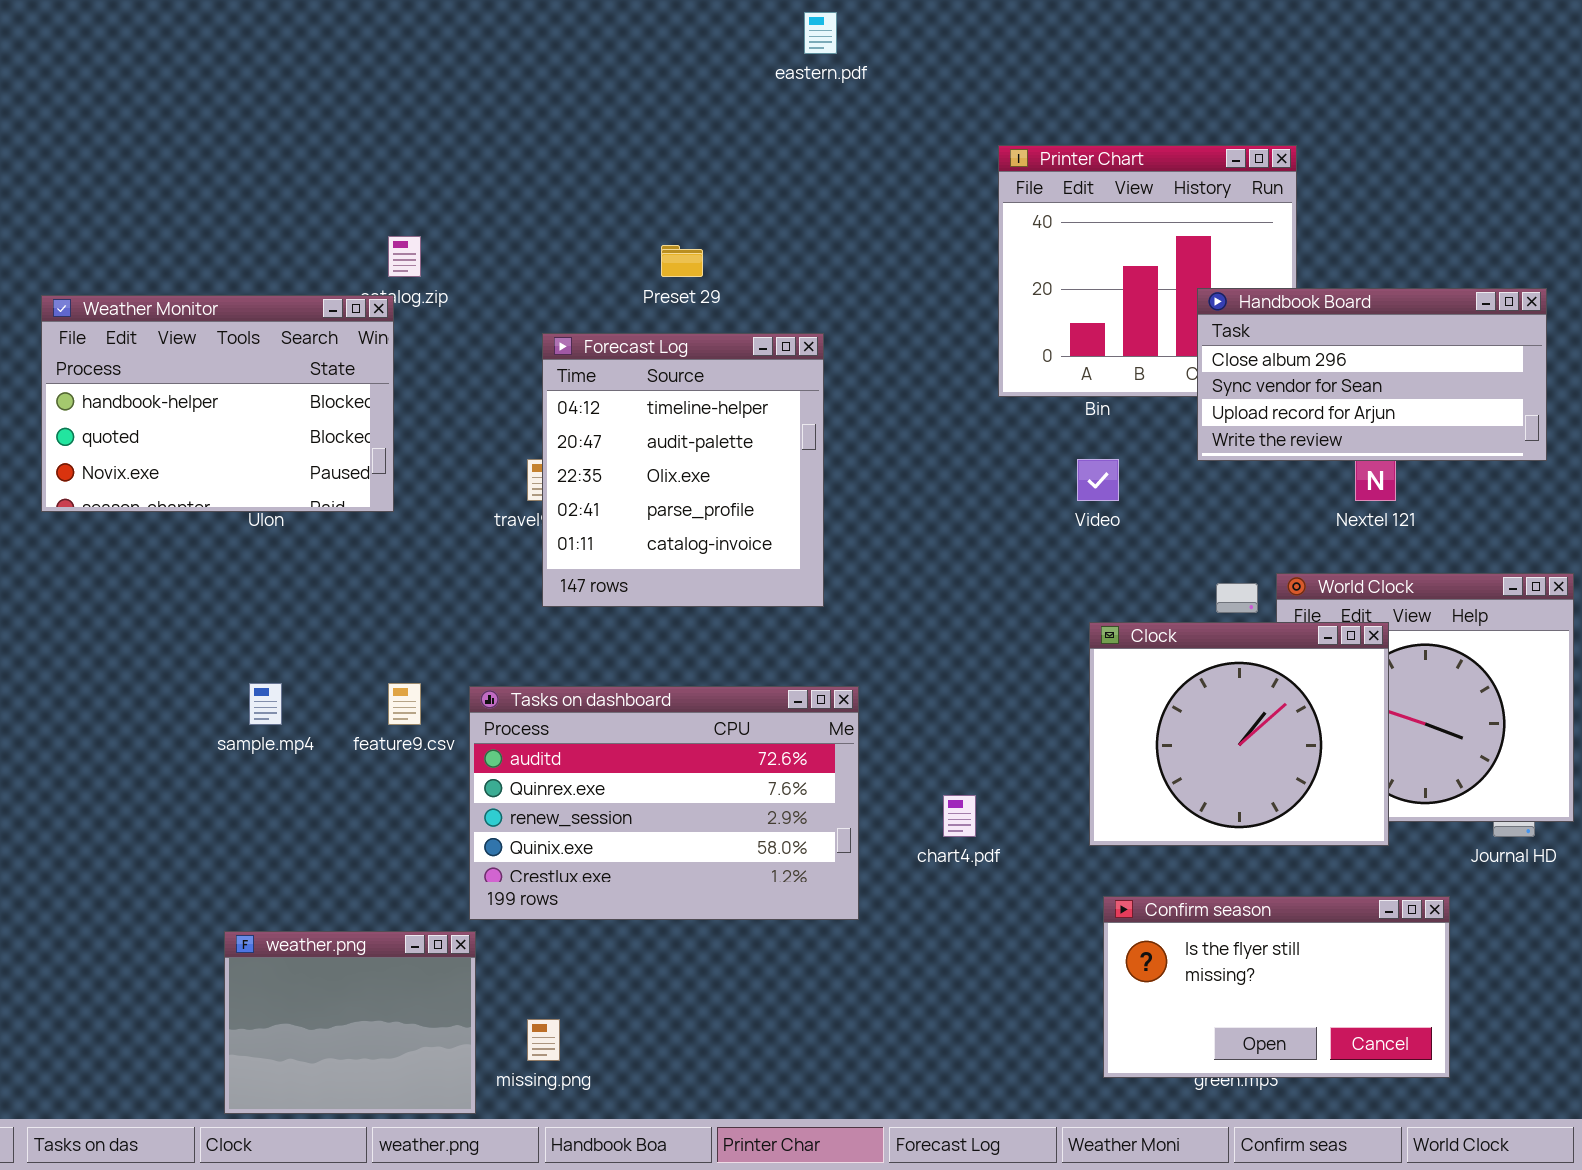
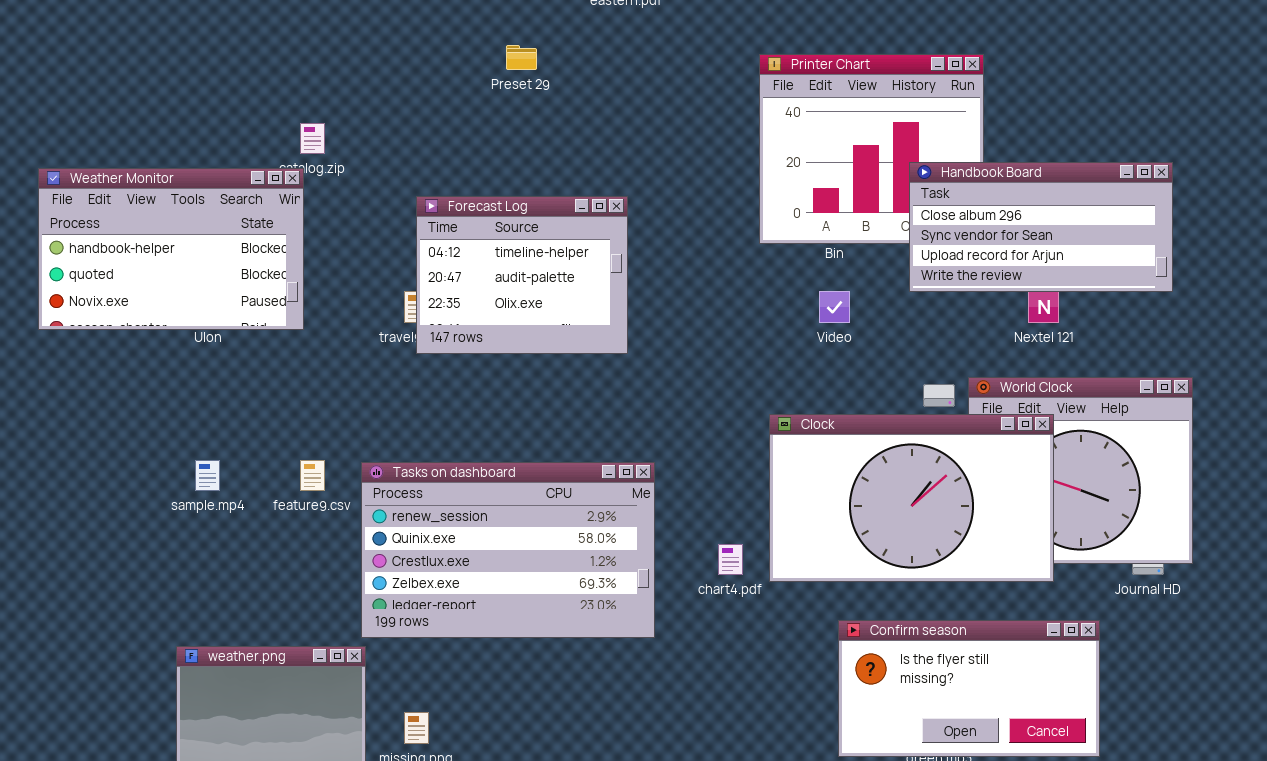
Preset 29: [661,245,703,277] -> [506,45,537,70], moved
Forecast Log: [542,333,824,607] -> [416,196,628,354], resized
Clock: [1089,622,1389,846] -> [769,414,1054,582], resized
Tasks on dashboard: [469,686,859,920] -> [361,462,655,638], scrolled down 2 rows

